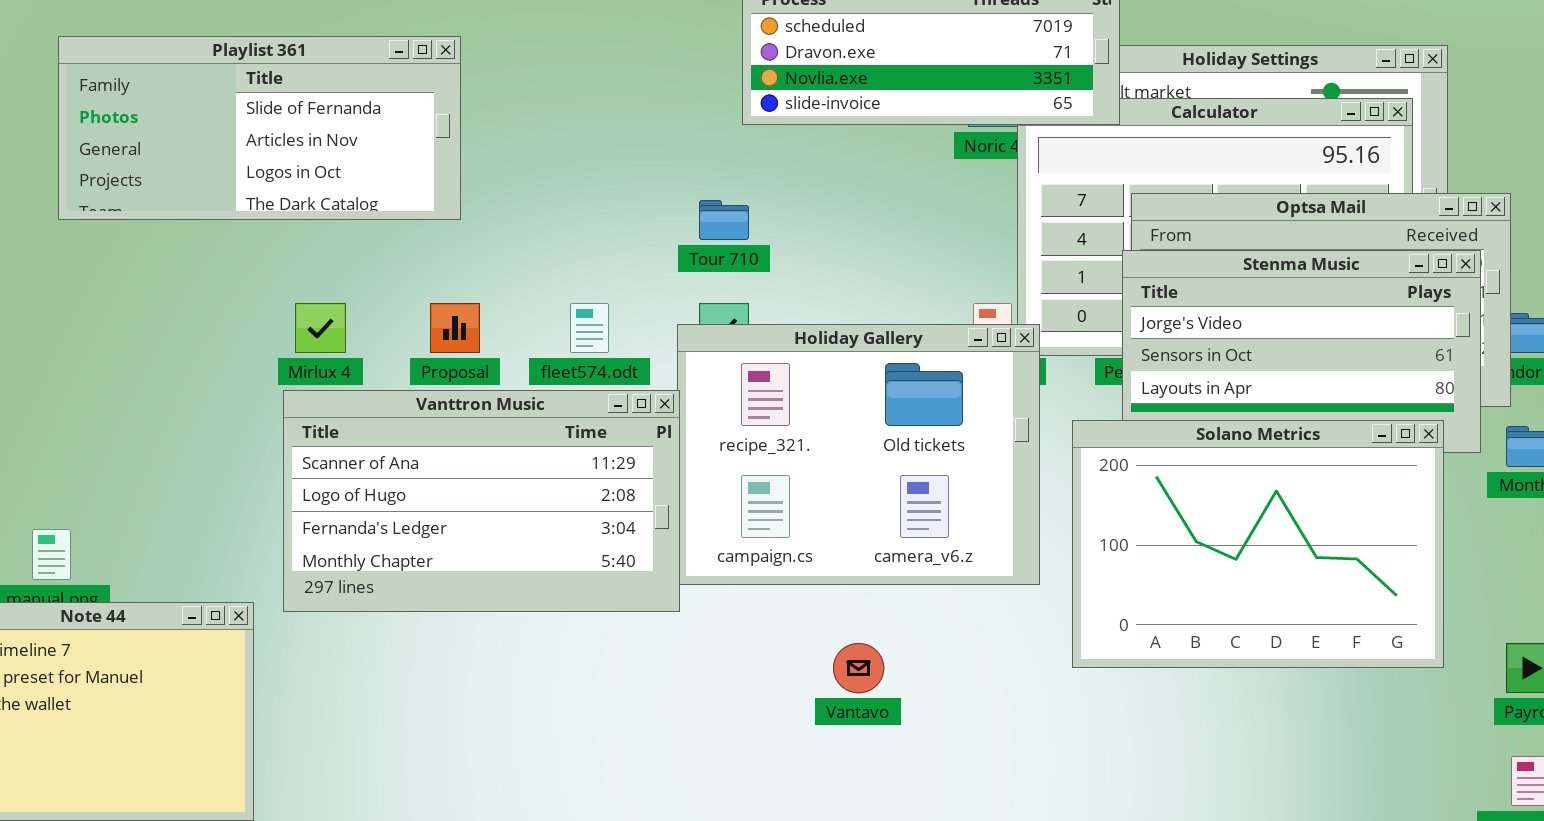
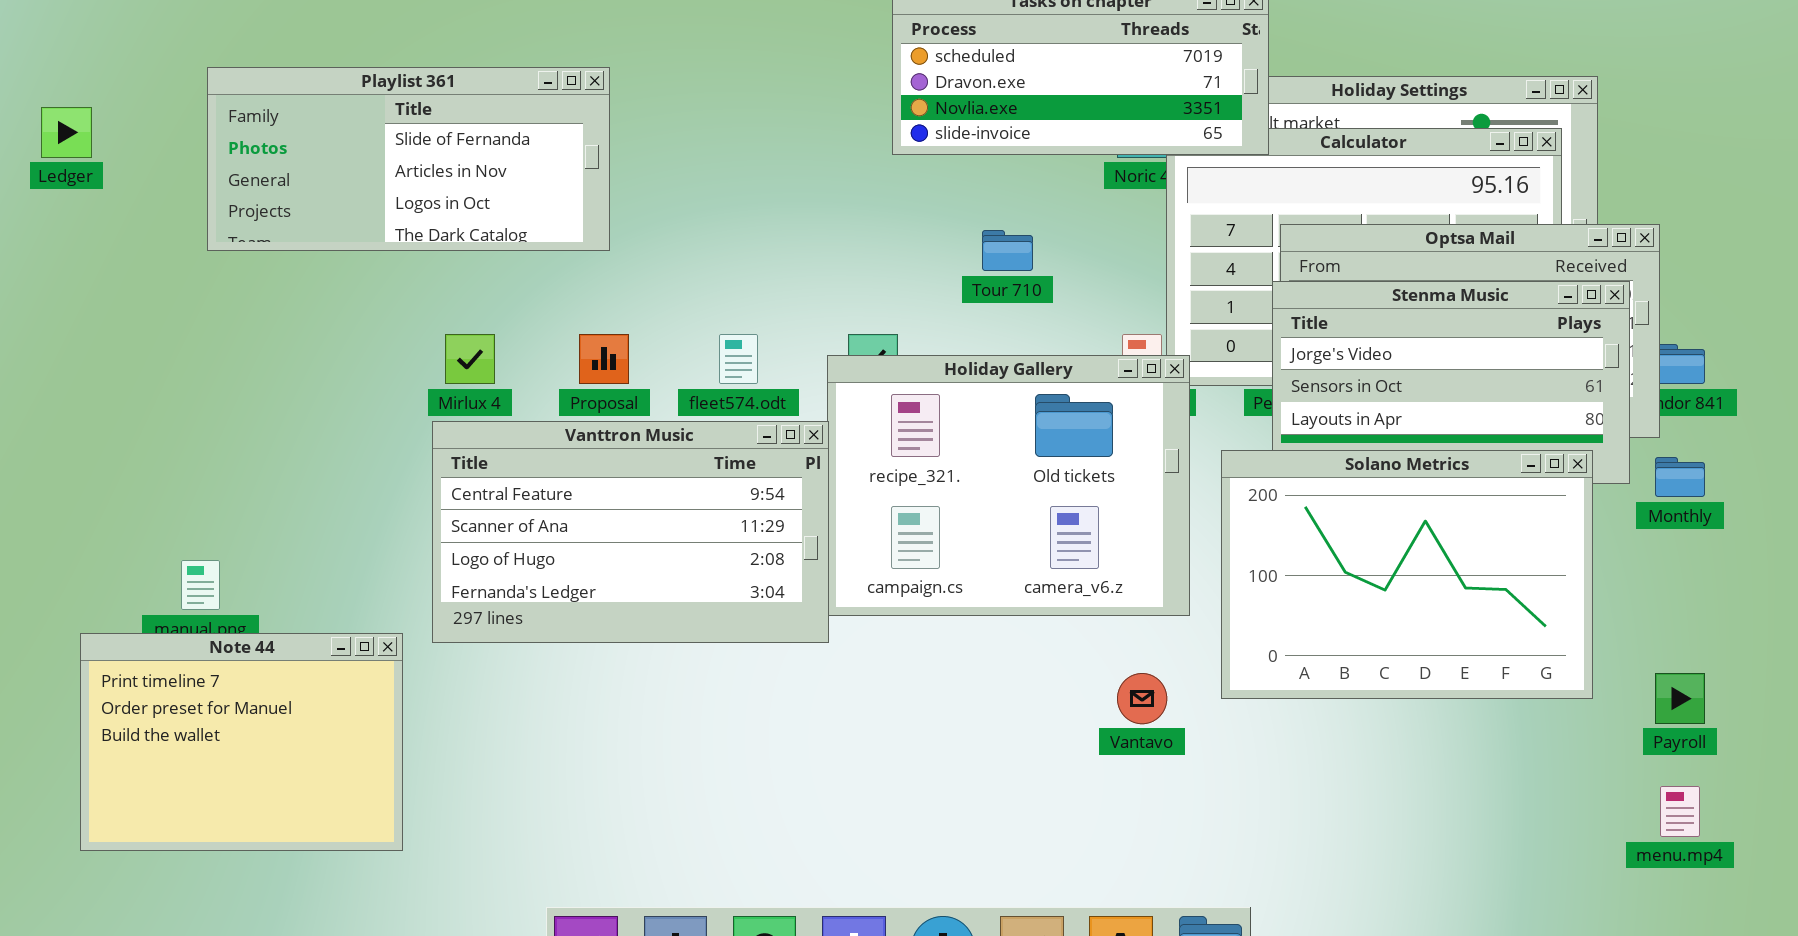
Tour 710: [699,200,749,240] -> [982,230,1033,271], moved
Vanttron Music: [283,390,680,612] -> [432,421,829,643], scrolled up 1 row
Vantavo: [833,643,884,693] -> [1117,673,1167,724], moved

